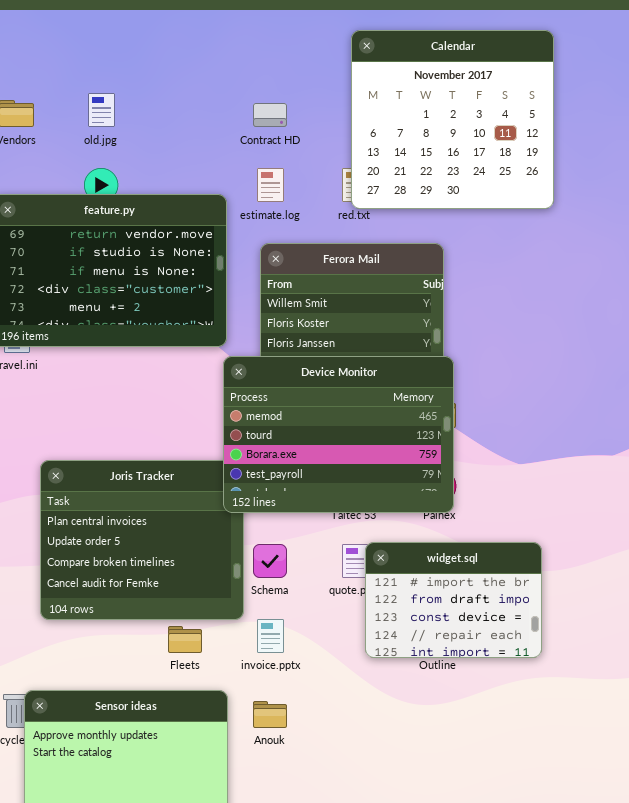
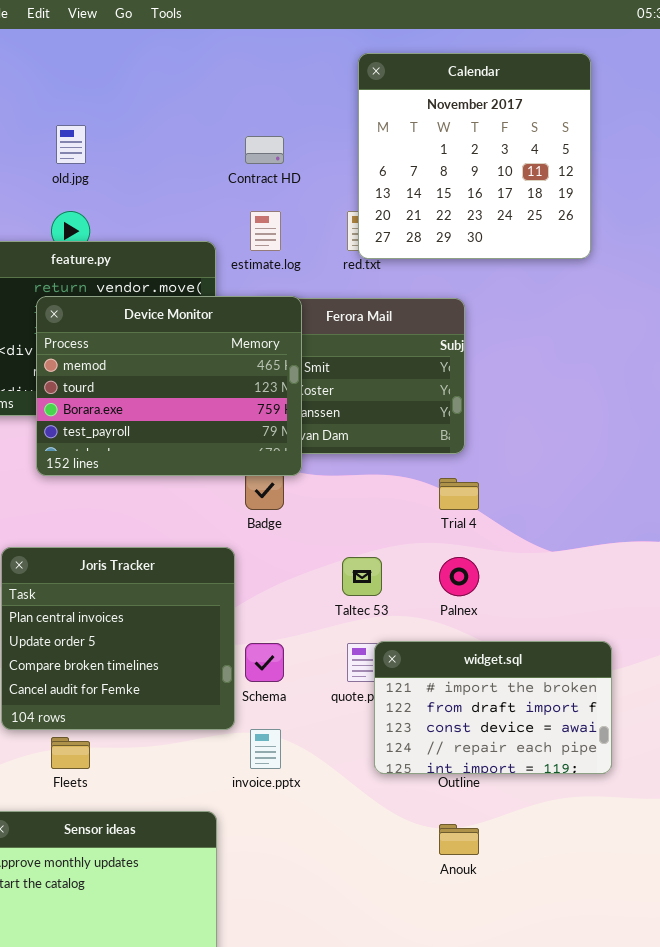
Device Monitor: [223,356,454,513] -> [36,296,302,476], moved
widget.sql: [365,542,542,658] -> [374,641,612,774], resized
Fleets: [168,626,202,653] -> [51,737,90,769], moved
Anouk: [253,701,287,728] -> [439,824,479,855], moved

